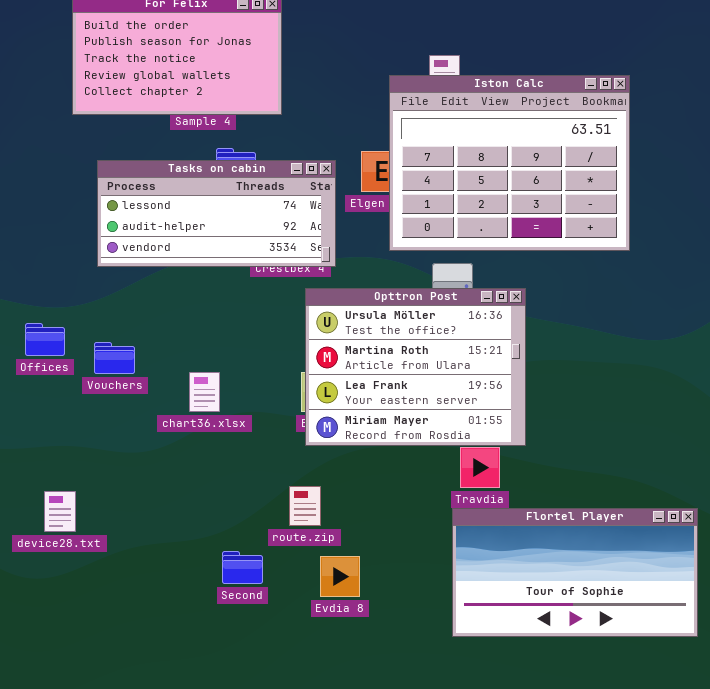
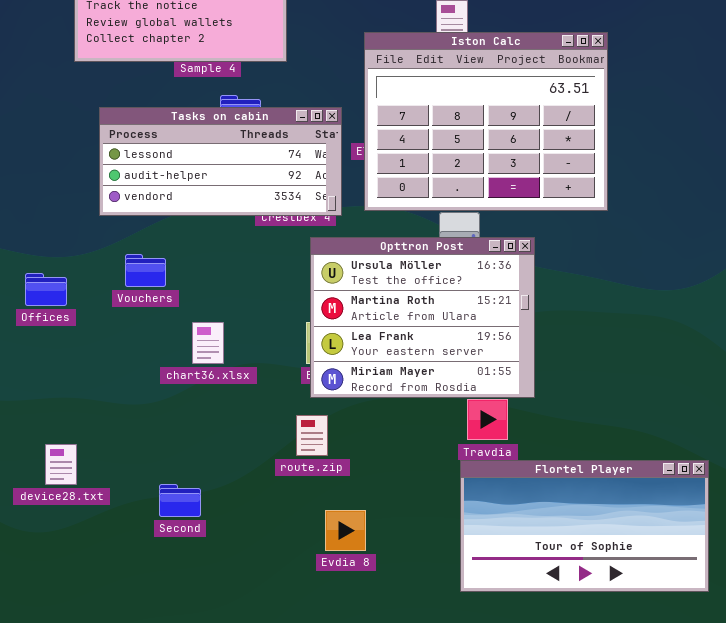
Iston Calc: [389,75,630,251] -> [364,32,608,211], moved
Vouchers: [94,342,135,374] -> [125,254,166,287], moved
route.zip: [289,486,321,526] -> [296,415,328,456], moved
Second: [222,551,263,584] -> [159,484,201,517], moved

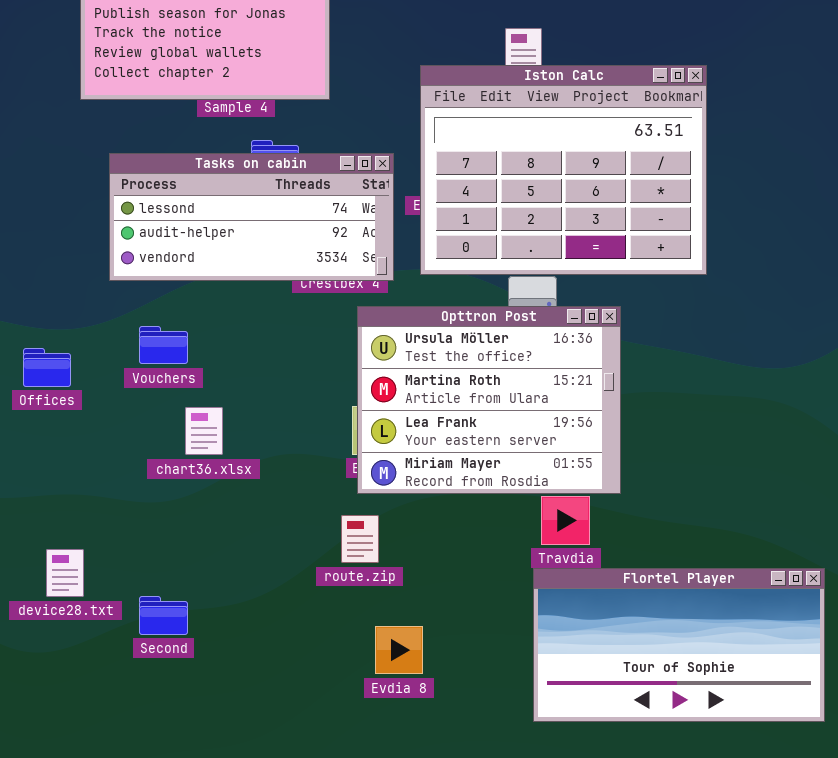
chart36.xlsx: [192,322,224,364] -> [185,407,223,455], moved
Second: [159,484,201,517] -> [139,596,188,635], moved

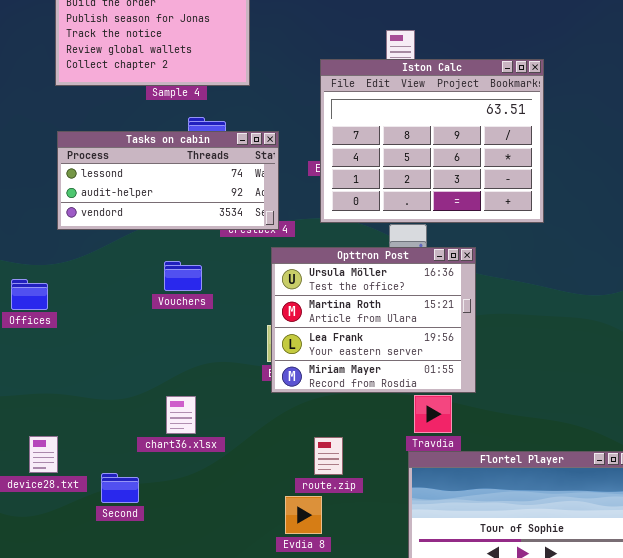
Tasks on cabin: [109,153,394,281] -> [57,131,279,230], moved
Vouchers: [139,326,188,364] -> [164,261,202,291], moved
chart36.xlsx: [185,407,223,455] -> [166,396,196,434], moved
route.zip: [341,515,379,563] -> [314,437,343,475], moved

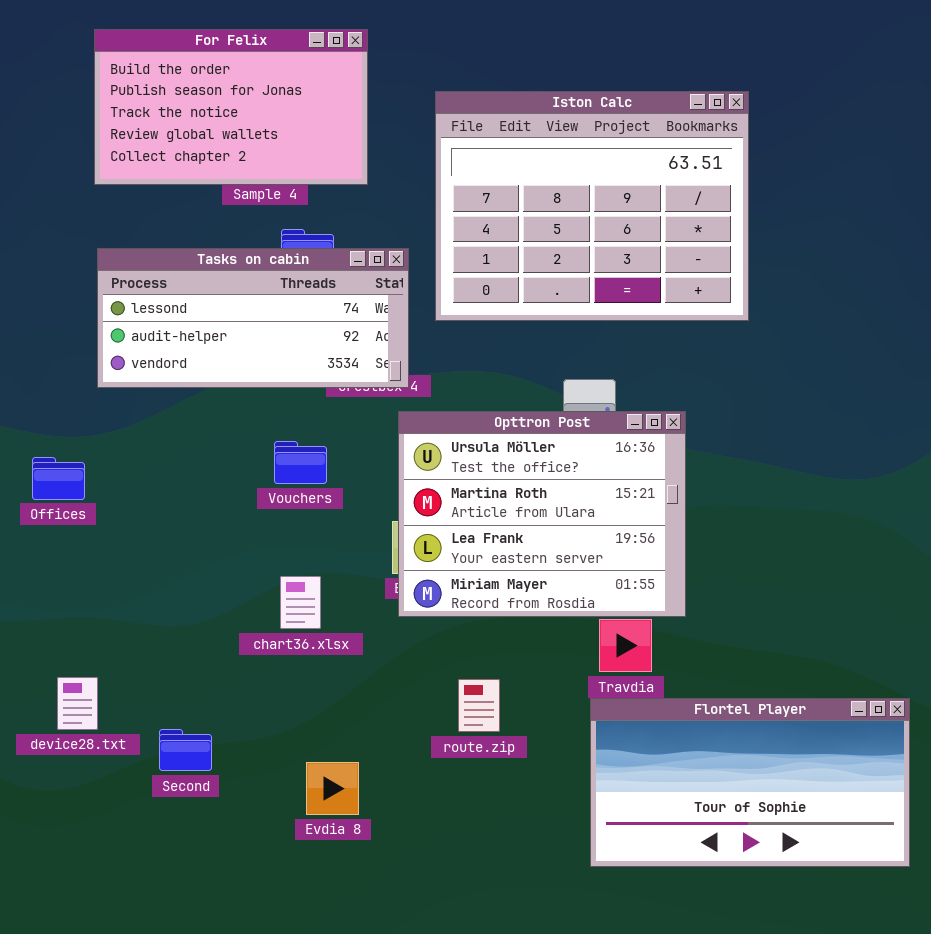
Iston Calc: [320,59,544,223] -> [435,91,749,321], moved
Vouchers: [164,261,202,291] -> [274,441,327,484], moved
chart36.xlsx: [166,396,196,434] -> [280,576,321,629], moved
Evdia 8: [285,496,322,534] -> [306,762,359,815], moved

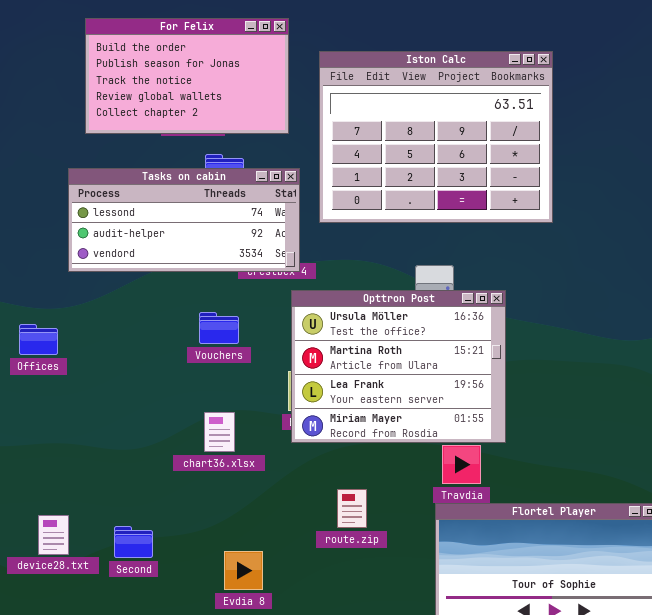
For Felix: [94,29,368,185] -> [85,18,289,134], moved
device28.txt: [57,677,98,730] -> [38,515,69,555], moved

